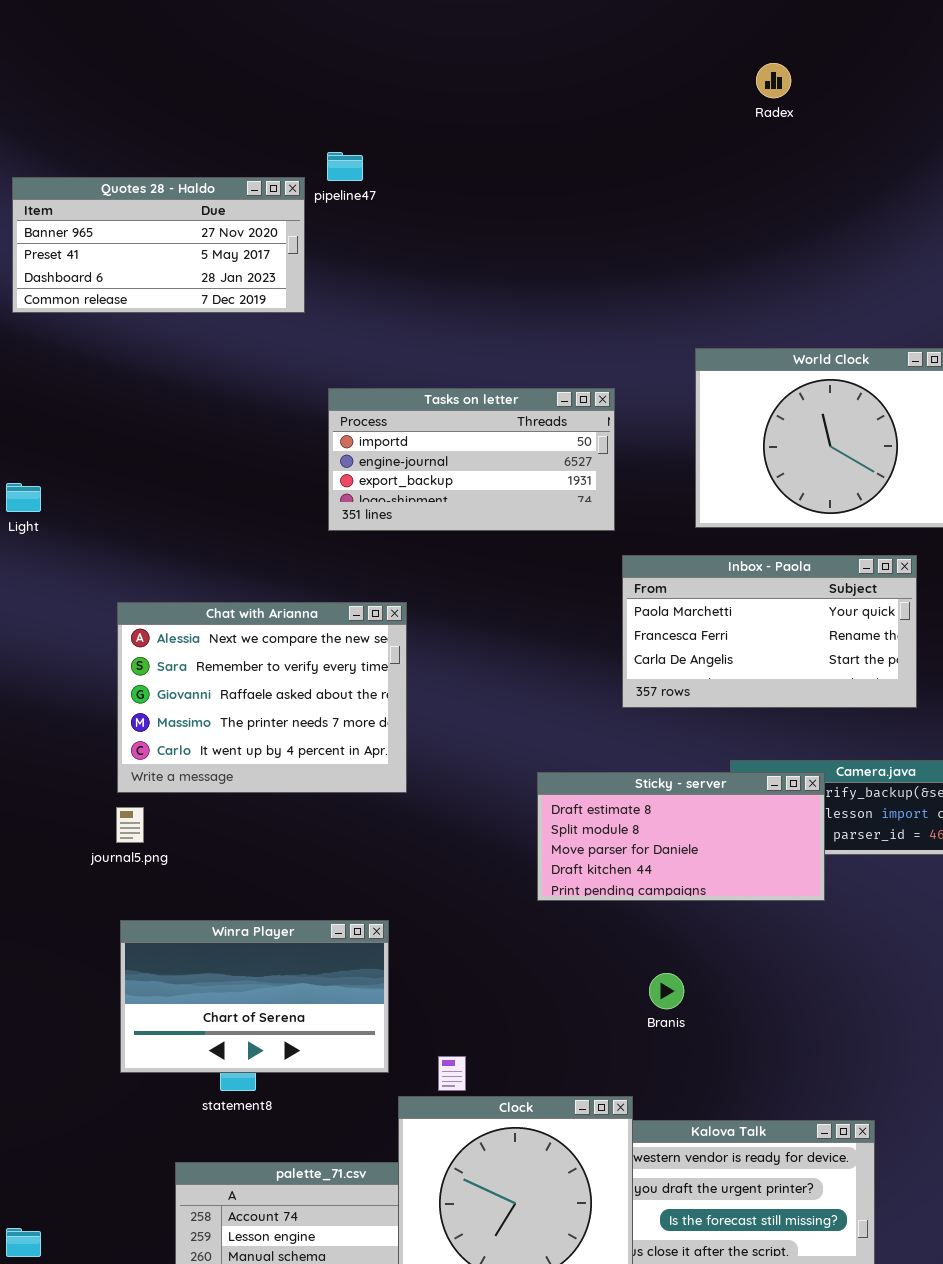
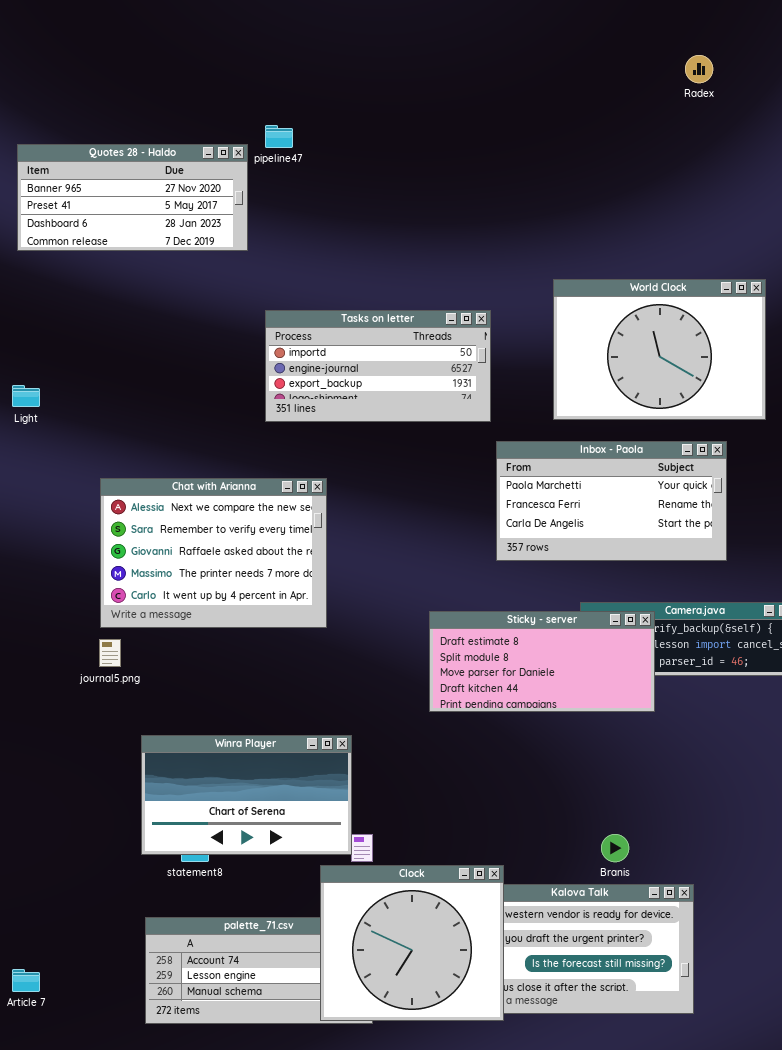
Radex: [756,63,791,98] -> [685,55,713,83], moved
Winra Player: [120,920,389,1073] -> [141,735,352,855], moved
Branis: [649,973,684,1009] -> [601,834,629,862], moved

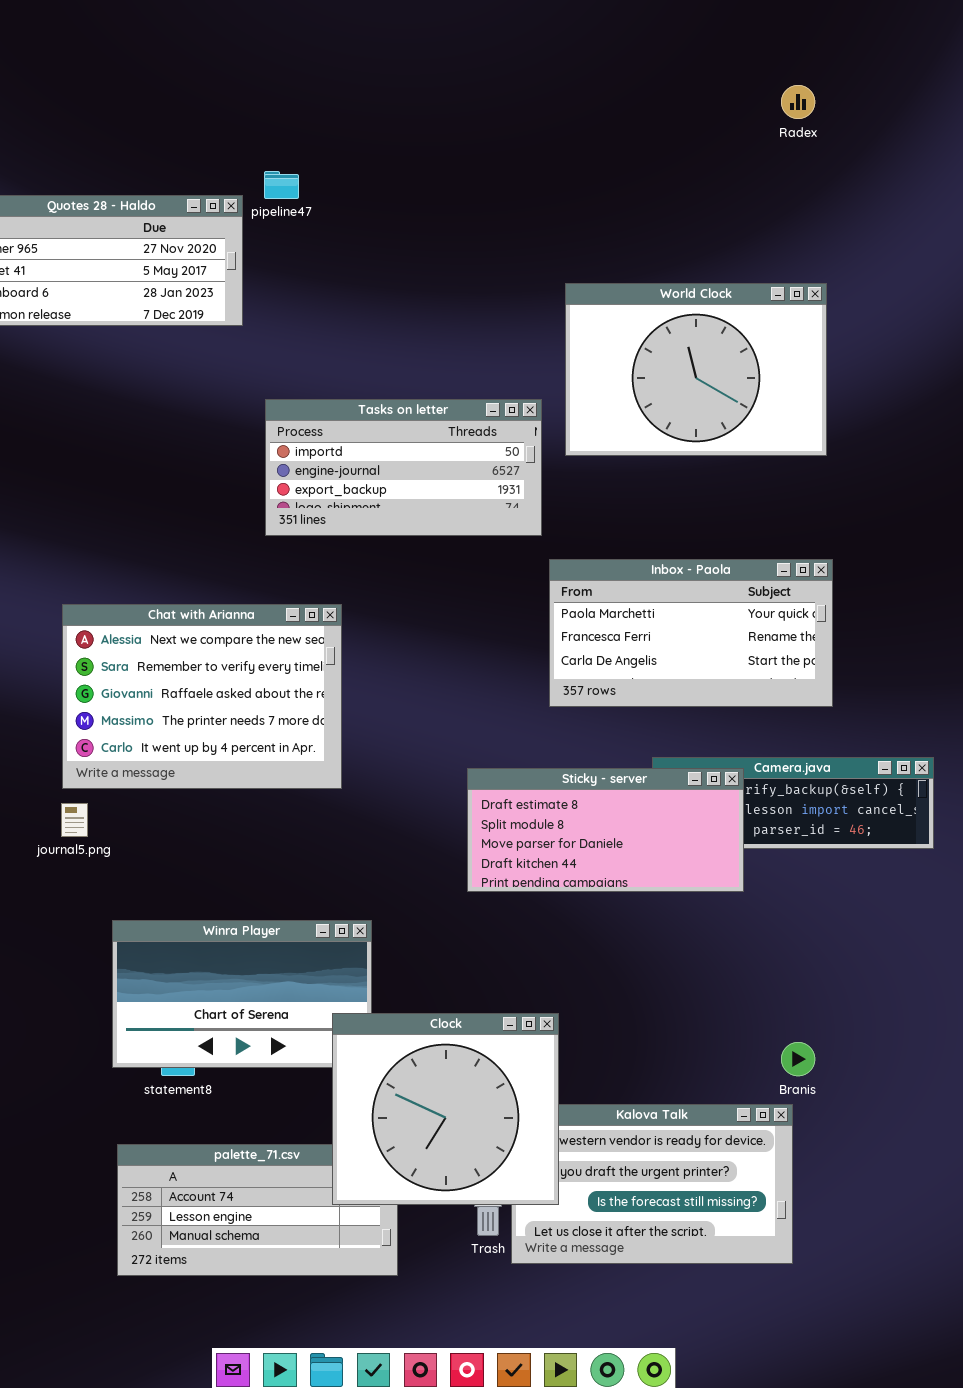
World Clock: [553,279,766,420] -> [565,283,827,456], moved
Branis: [601,834,629,862] -> [781,1042,815,1076], moved
Clock: [320,865,504,1021] -> [332,1013,559,1205], moved

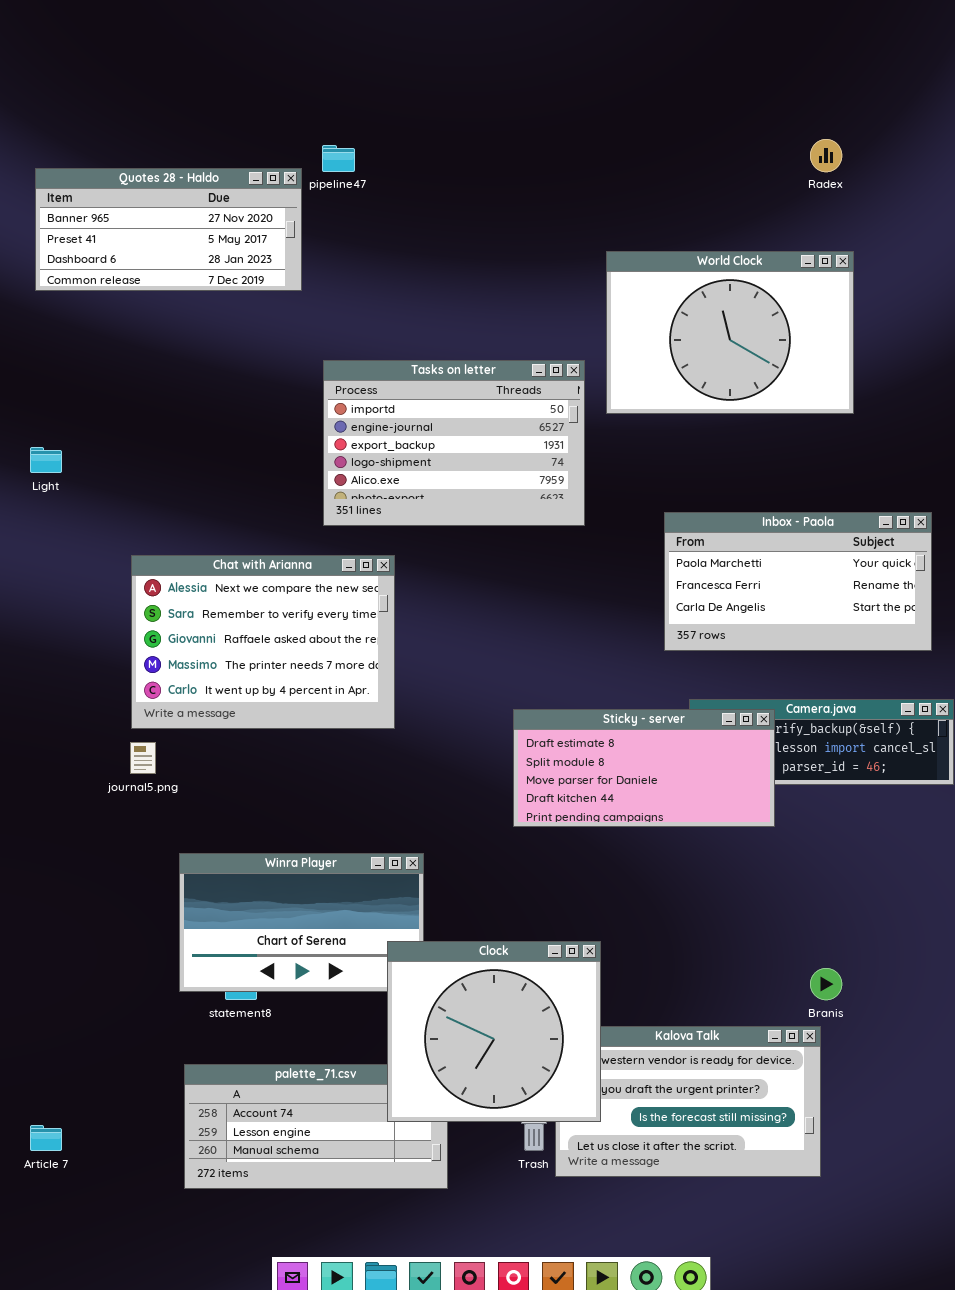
Radex: [781,85,815,119] -> [810,139,842,172], moved
Tasks on letter: [265,399,542,536] -> [323,360,585,526], resized
Inbox - Paola: [549,559,833,707] -> [664,512,932,651], moved

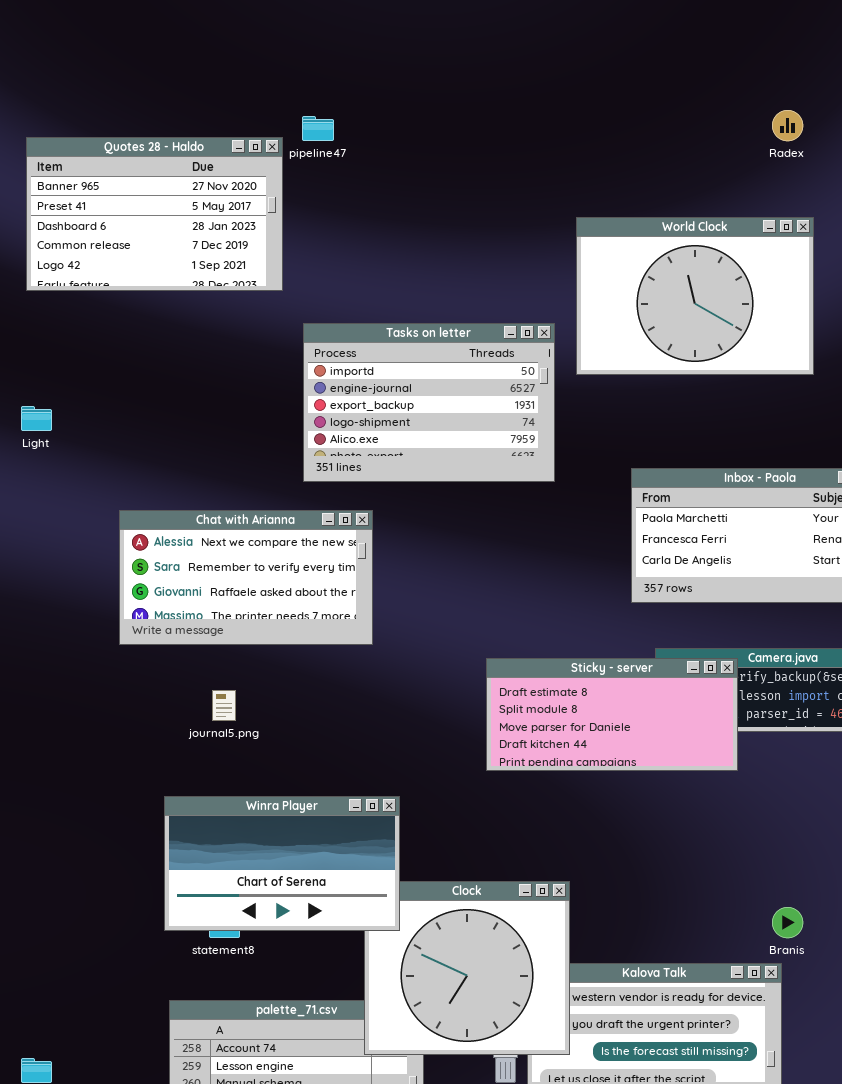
Quotes 28 - Haldo: [35,168,302,291] -> [26,137,283,291], resized
Chat with Arianna: [131,555,395,729] -> [119,510,373,645], resized
journal5.png: [130,742,156,774] -> [212,690,236,721], moved
Winra Player: [179,853,424,992] -> [164,796,400,931], raised

